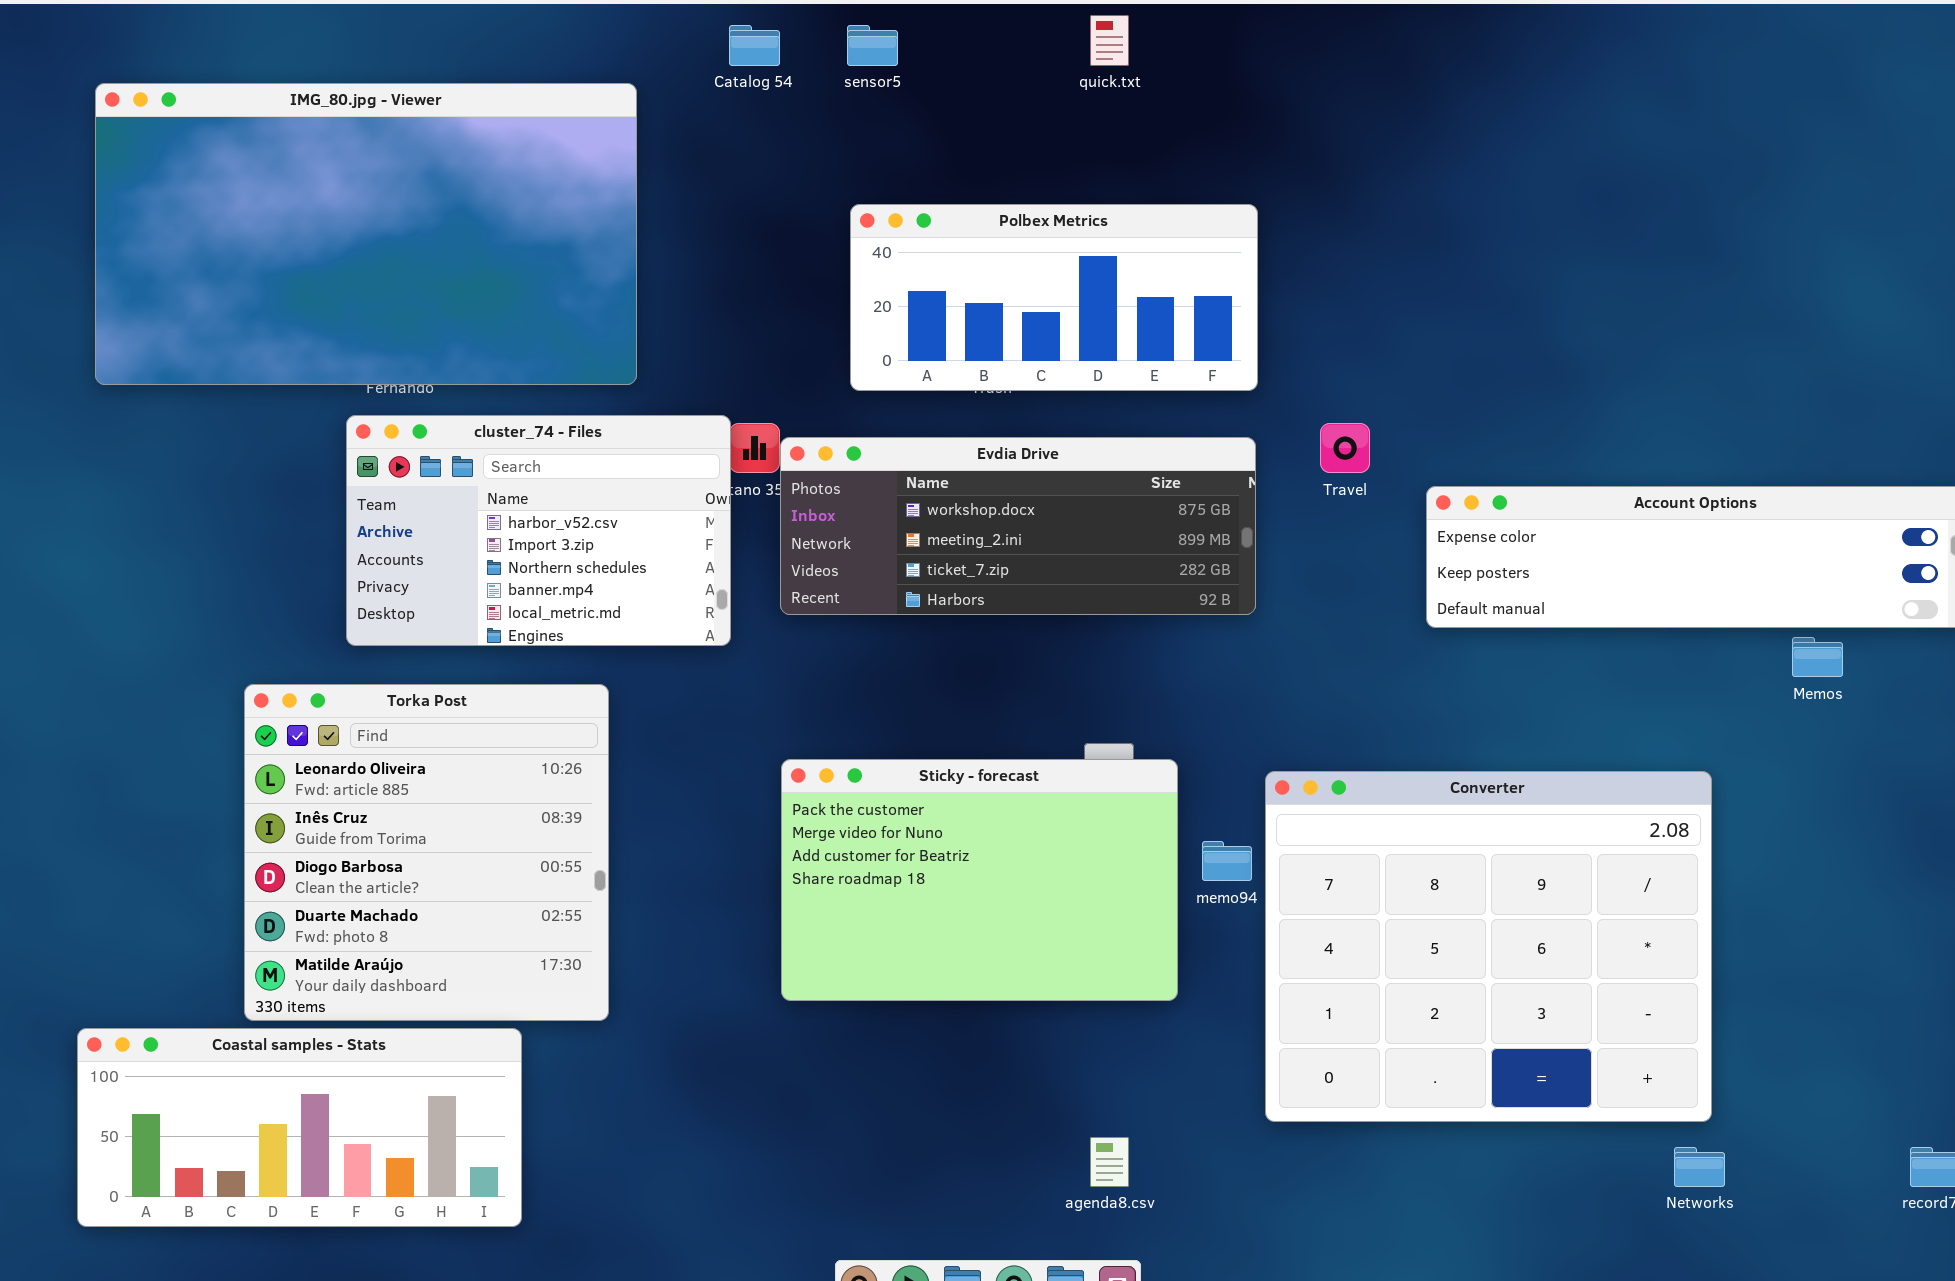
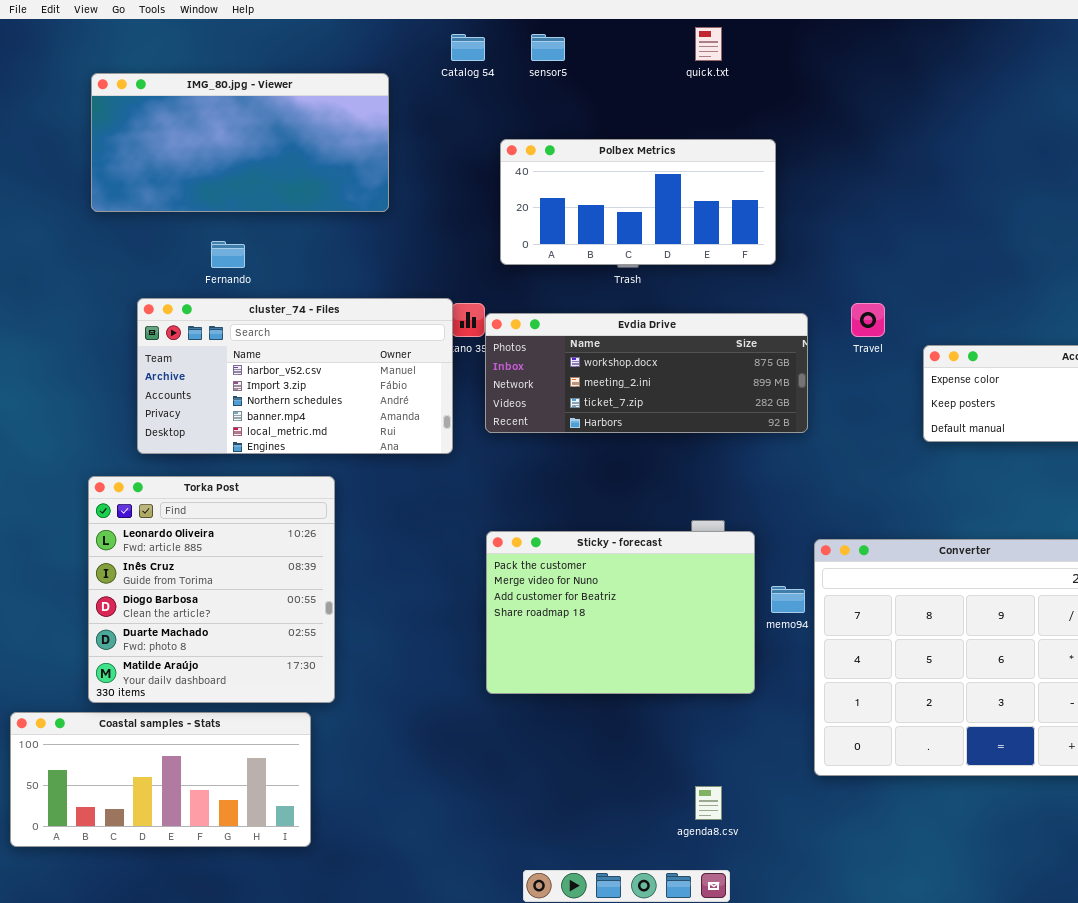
IMG_80.jpg - Viewer: [95,83,637,385] -> [91,73,389,212], resized
Polbex Metrics: [850,204,1258,391] -> [500,139,776,265], moved
cluster_74 - Files: [346,415,731,646] -> [137,298,453,454], resized
Torka Post: [244,684,609,1021] -> [88,476,335,703], moved

